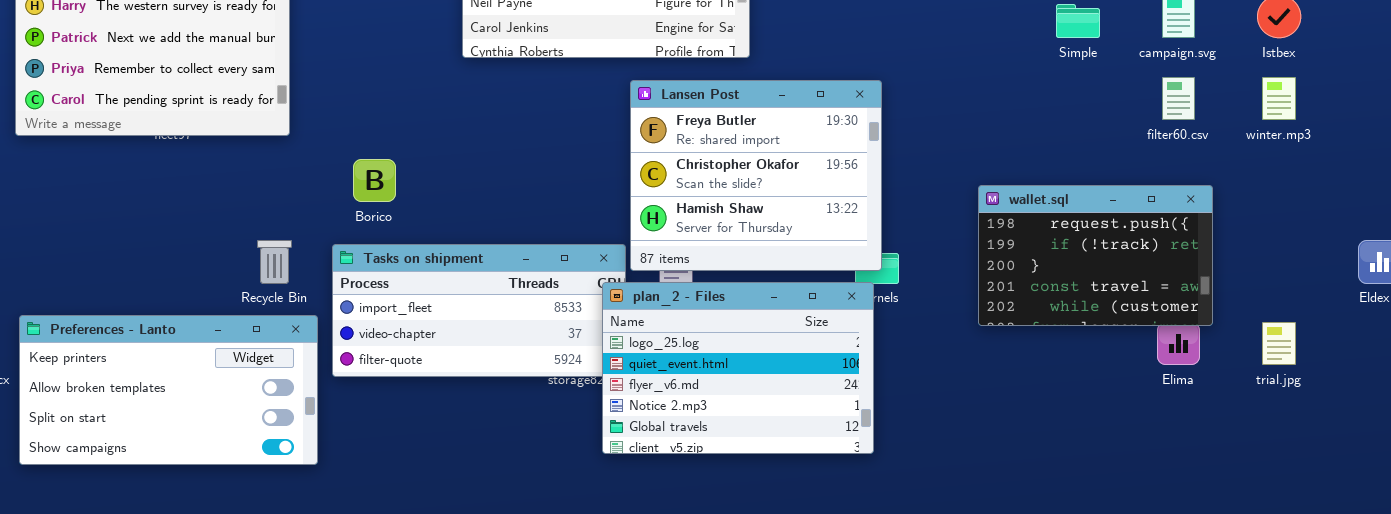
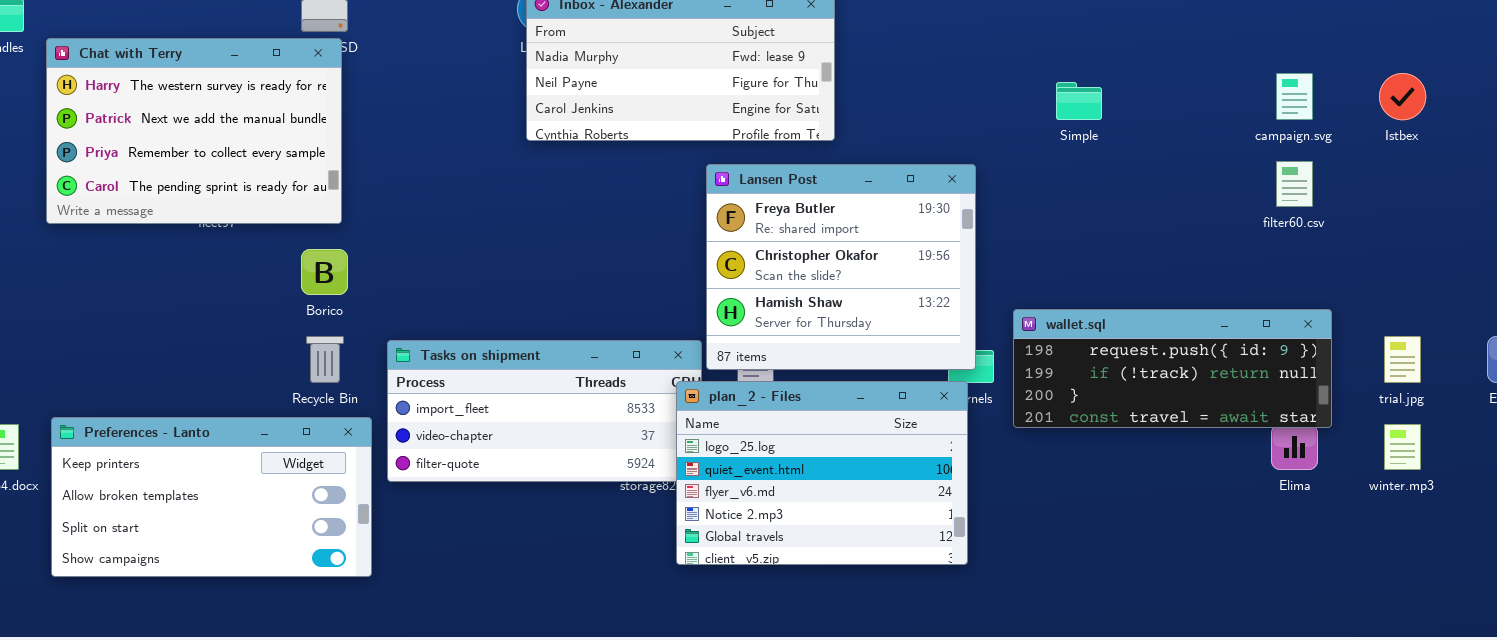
Simple: [1056,4,1100,38] -> [1056,82,1102,120], moved
winter.mp3: [1262,77,1296,120] -> [1384,424,1421,470], moved
Borico: [353,159,396,202] -> [301,249,348,295], moved
wallet.sql: [978,185,1213,326] -> [1013,309,1332,428], resized
trial.jpg: [1262,322,1296,365] -> [1384,336,1421,383], moved

